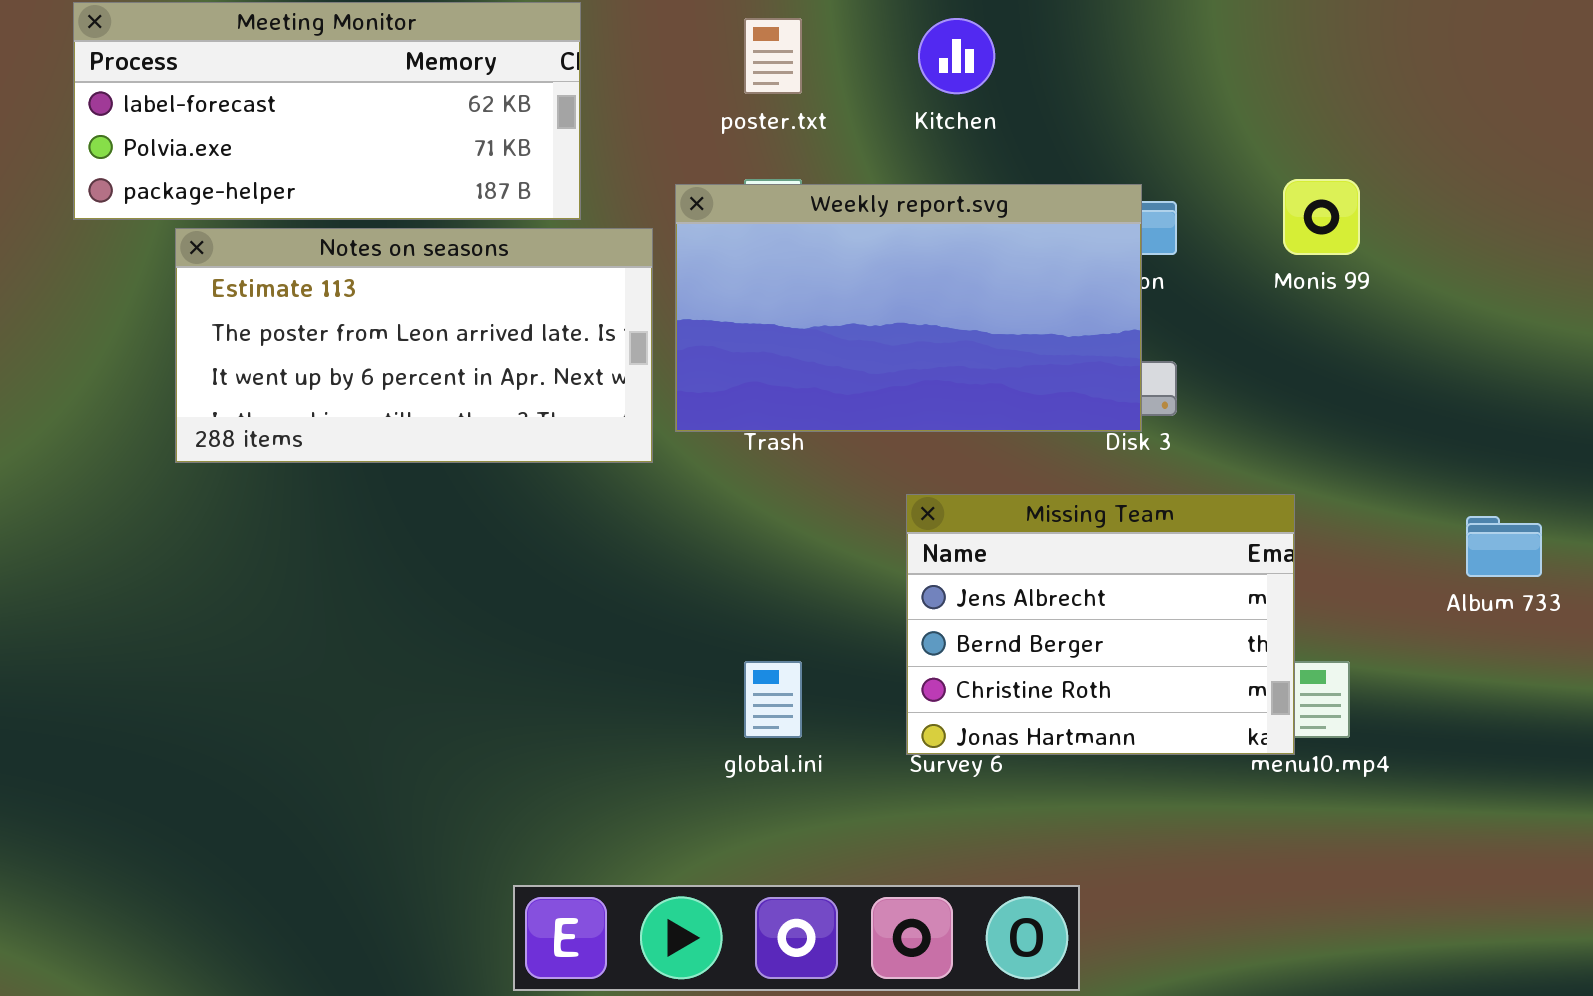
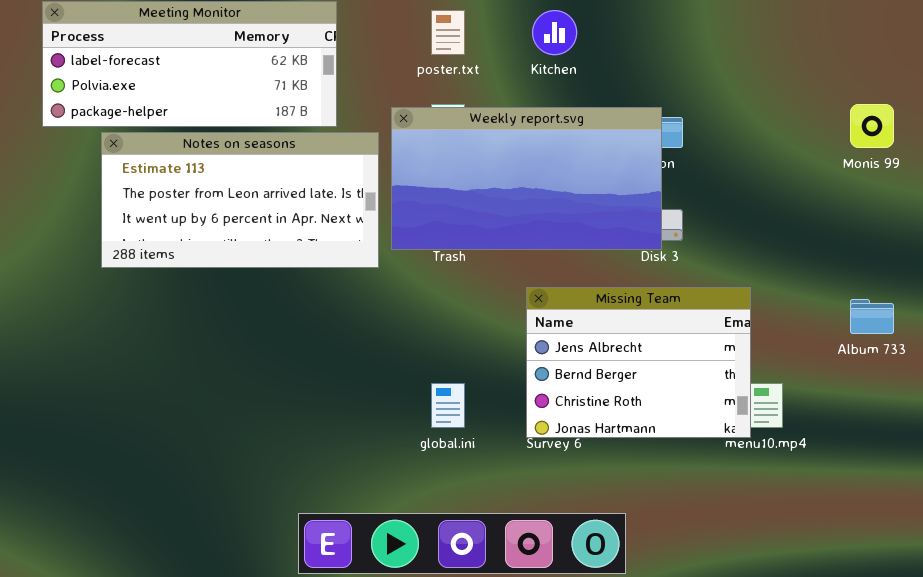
Monis 99: [1283,179,1360,255] -> [850,104,894,148], moved

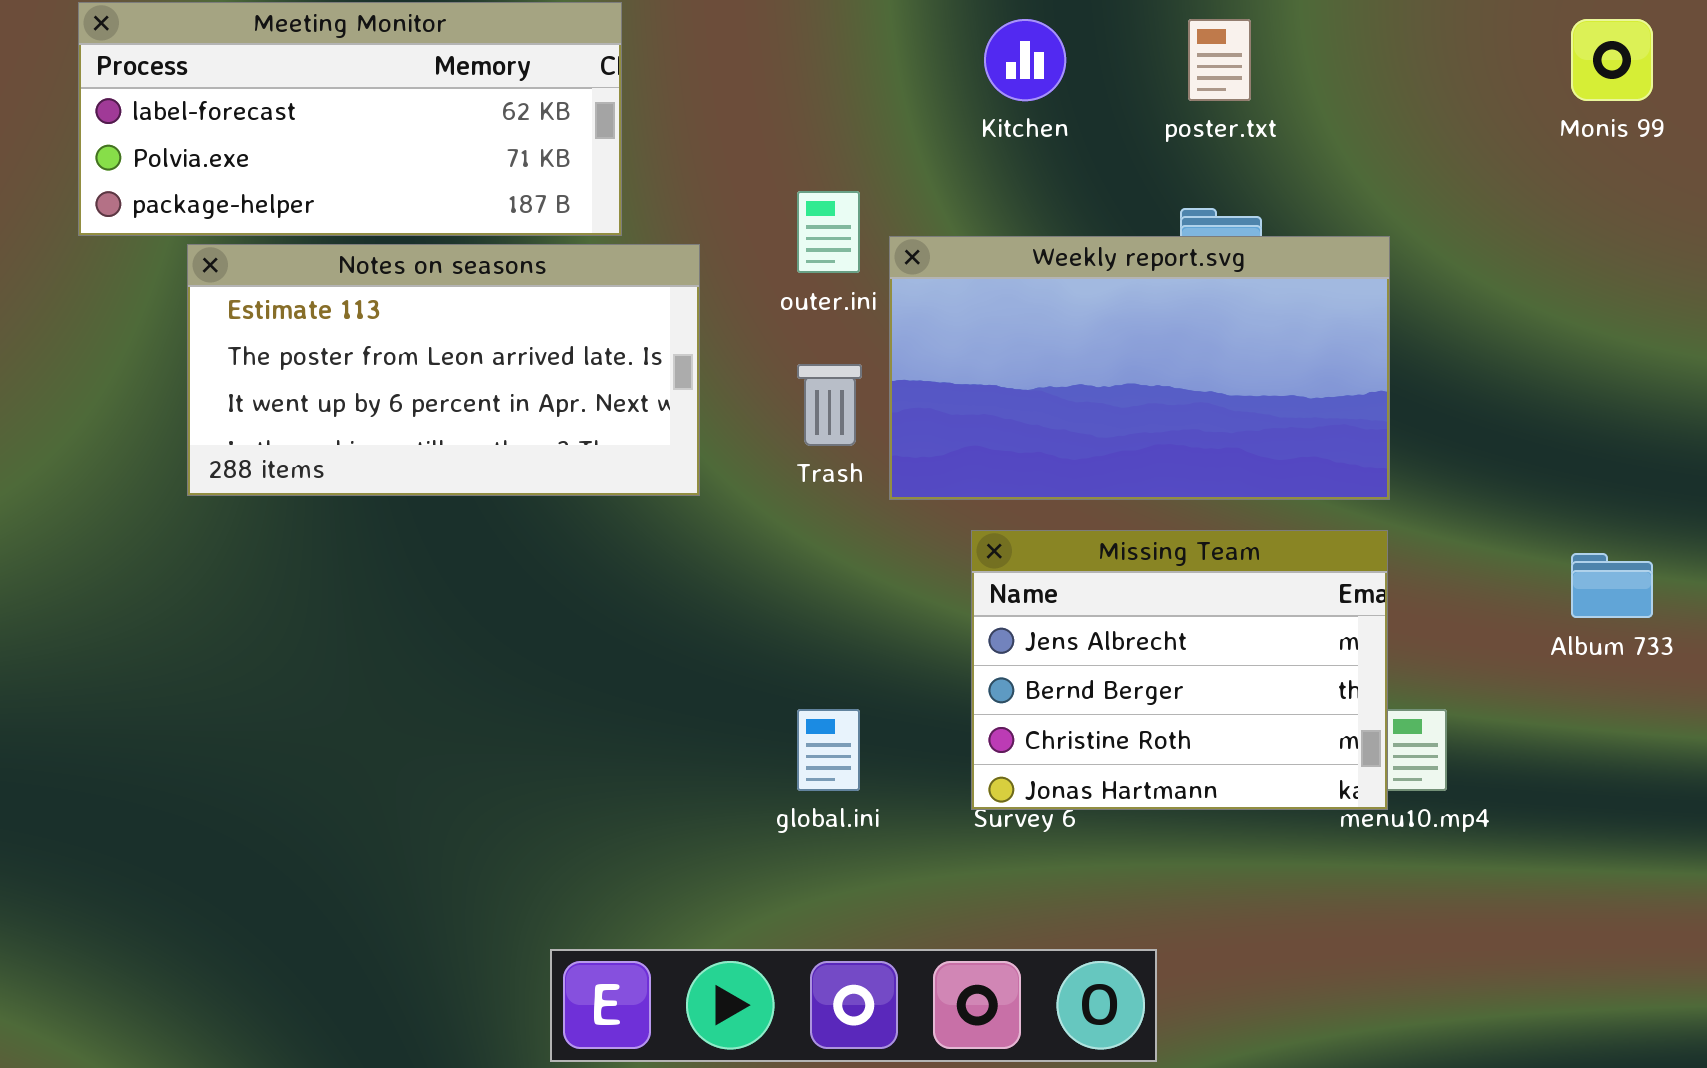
poster.txt: [431,10,465,55] -> [1188,19,1251,101], moved
Monis 99: [850,104,894,148] -> [1571,19,1653,101], moved
Weekly report.svg: [391,107,662,250] -> [889,236,1390,500], moved

